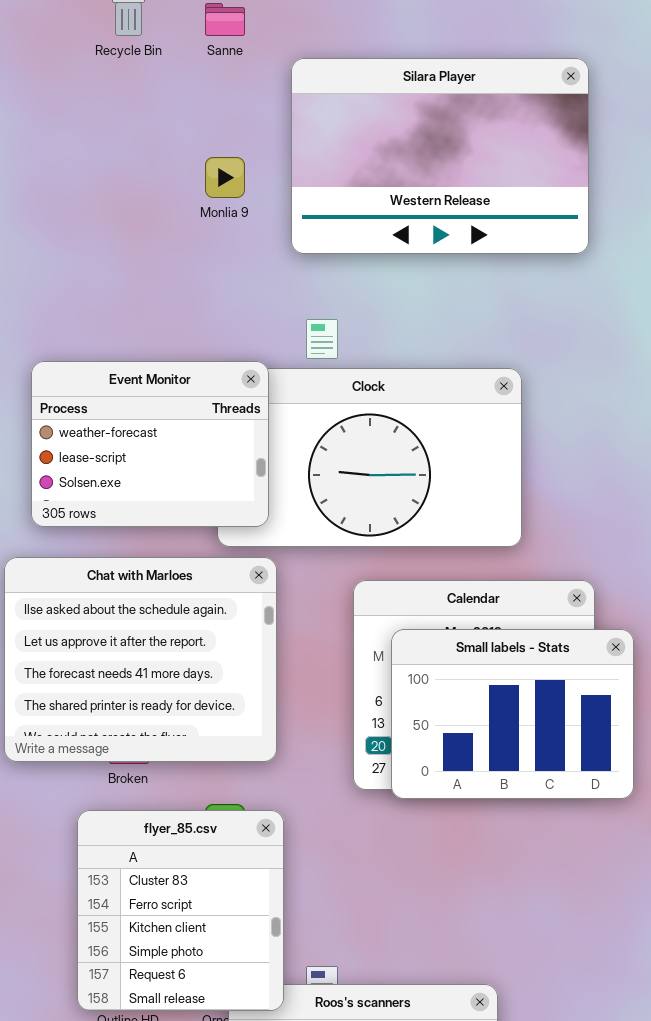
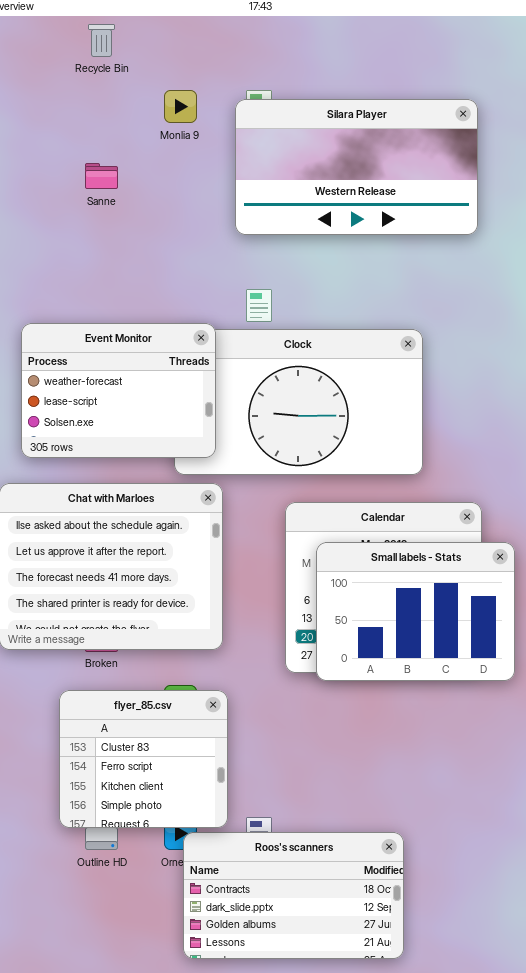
Sanne: [205,3,245,36] -> [85,163,118,189], moved
Silara Player: [291,58,589,254] -> [235,99,478,235], resized
Monlia 9: [205,157,245,198] -> [164,90,197,123], moved
flyer_85.csv: [77,810,284,1011] -> [59,690,228,828], resized

